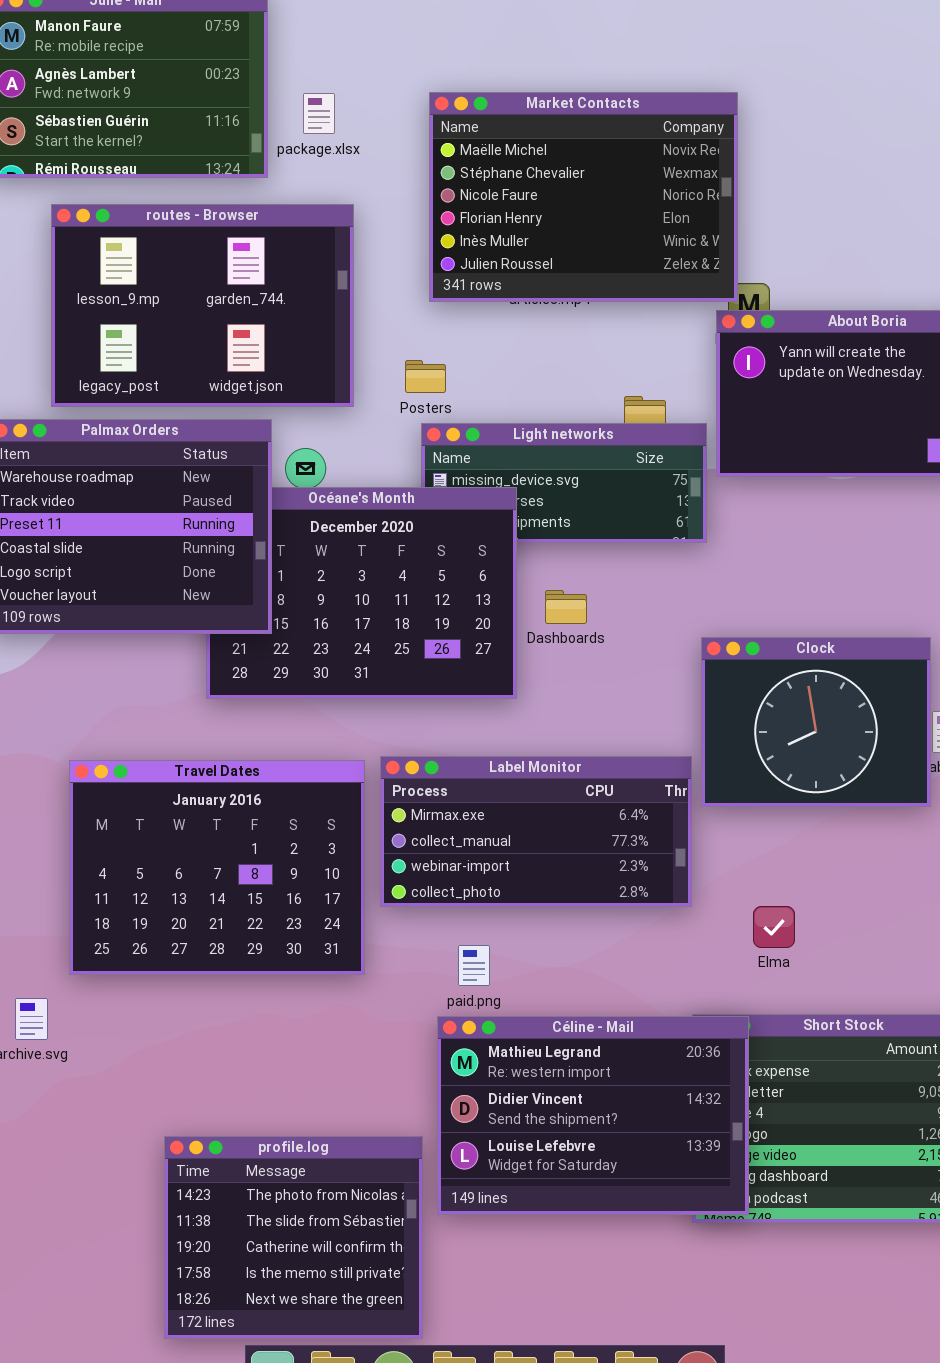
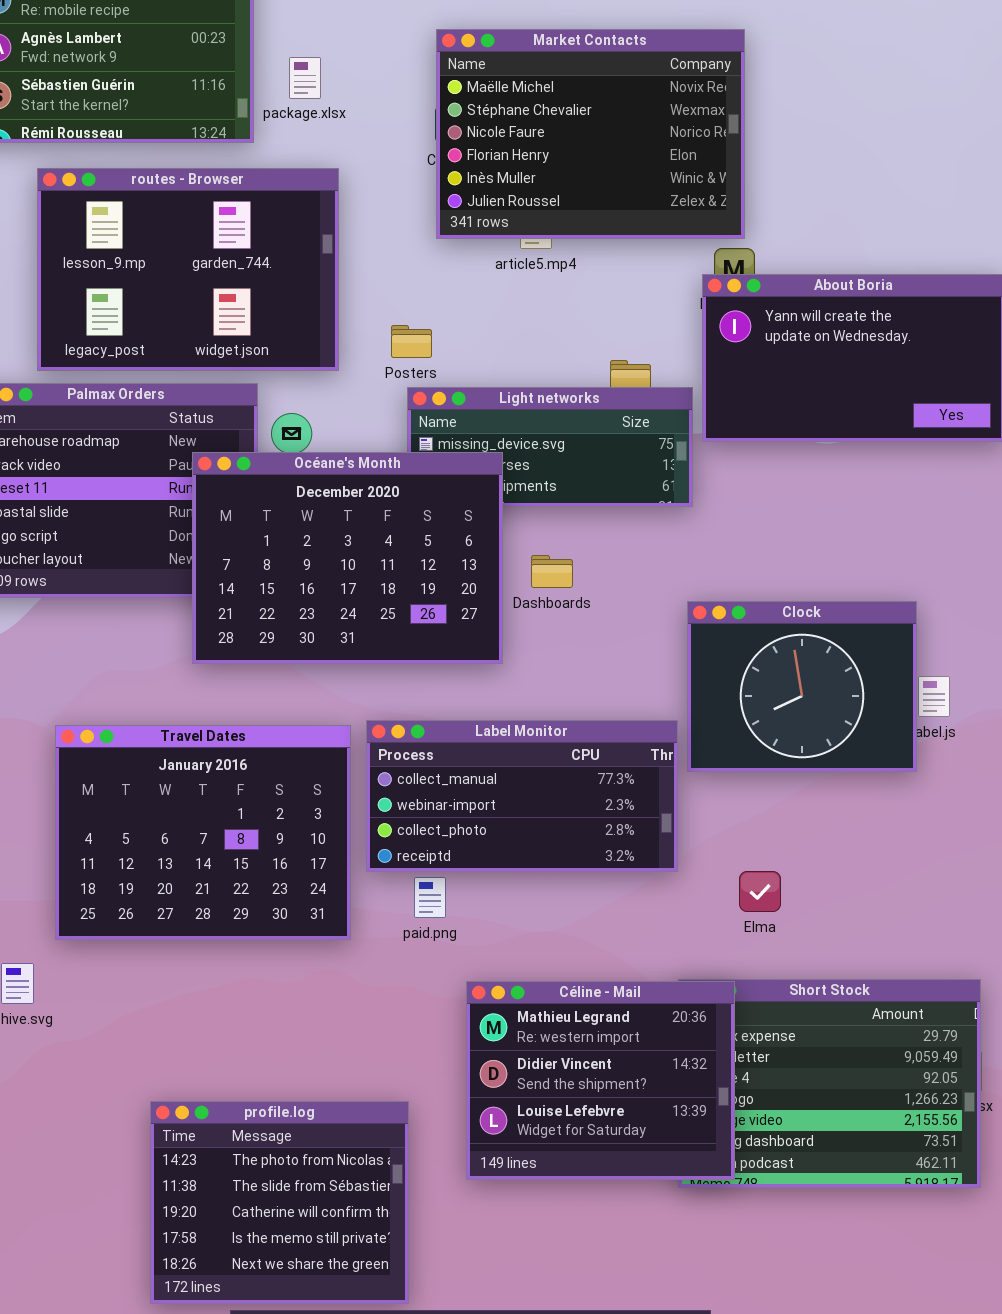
Market Contacts: [429,92,738,302] -> [436,29,745,239], moved
Océane's Month: [206,487,517,699] -> [192,452,503,664], raised
Label Monitor: [380,756,692,907] -> [366,720,678,872], scrolled down 1 row
paid.png: [458,945,490,986] -> [414,877,446,918], moved
Céline - Mail: [437,1016,749,1215] -> [466,981,735,1180], resized

